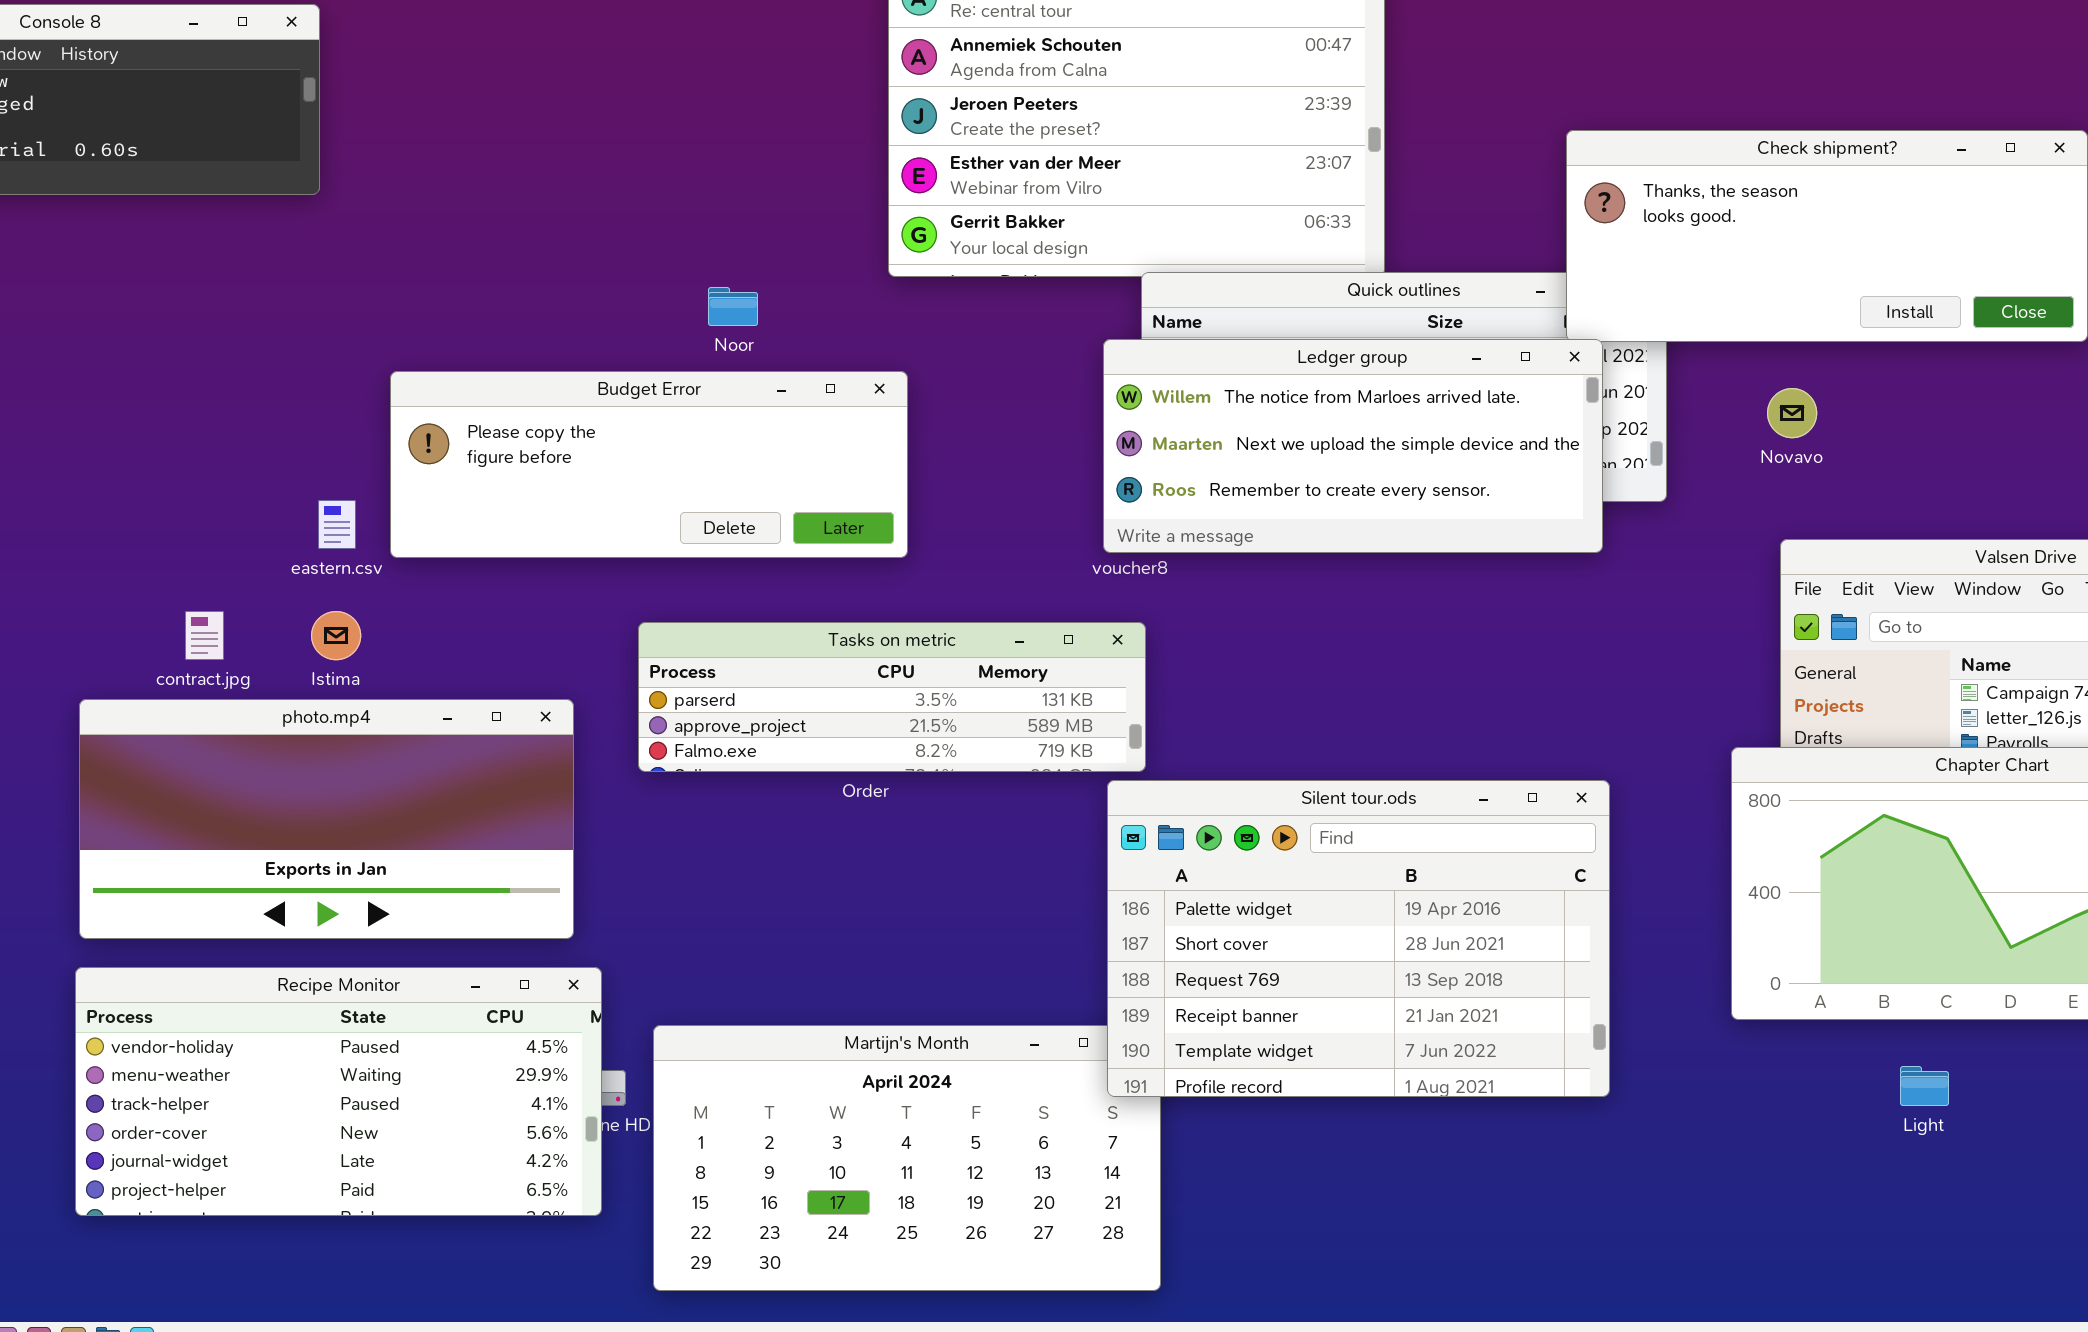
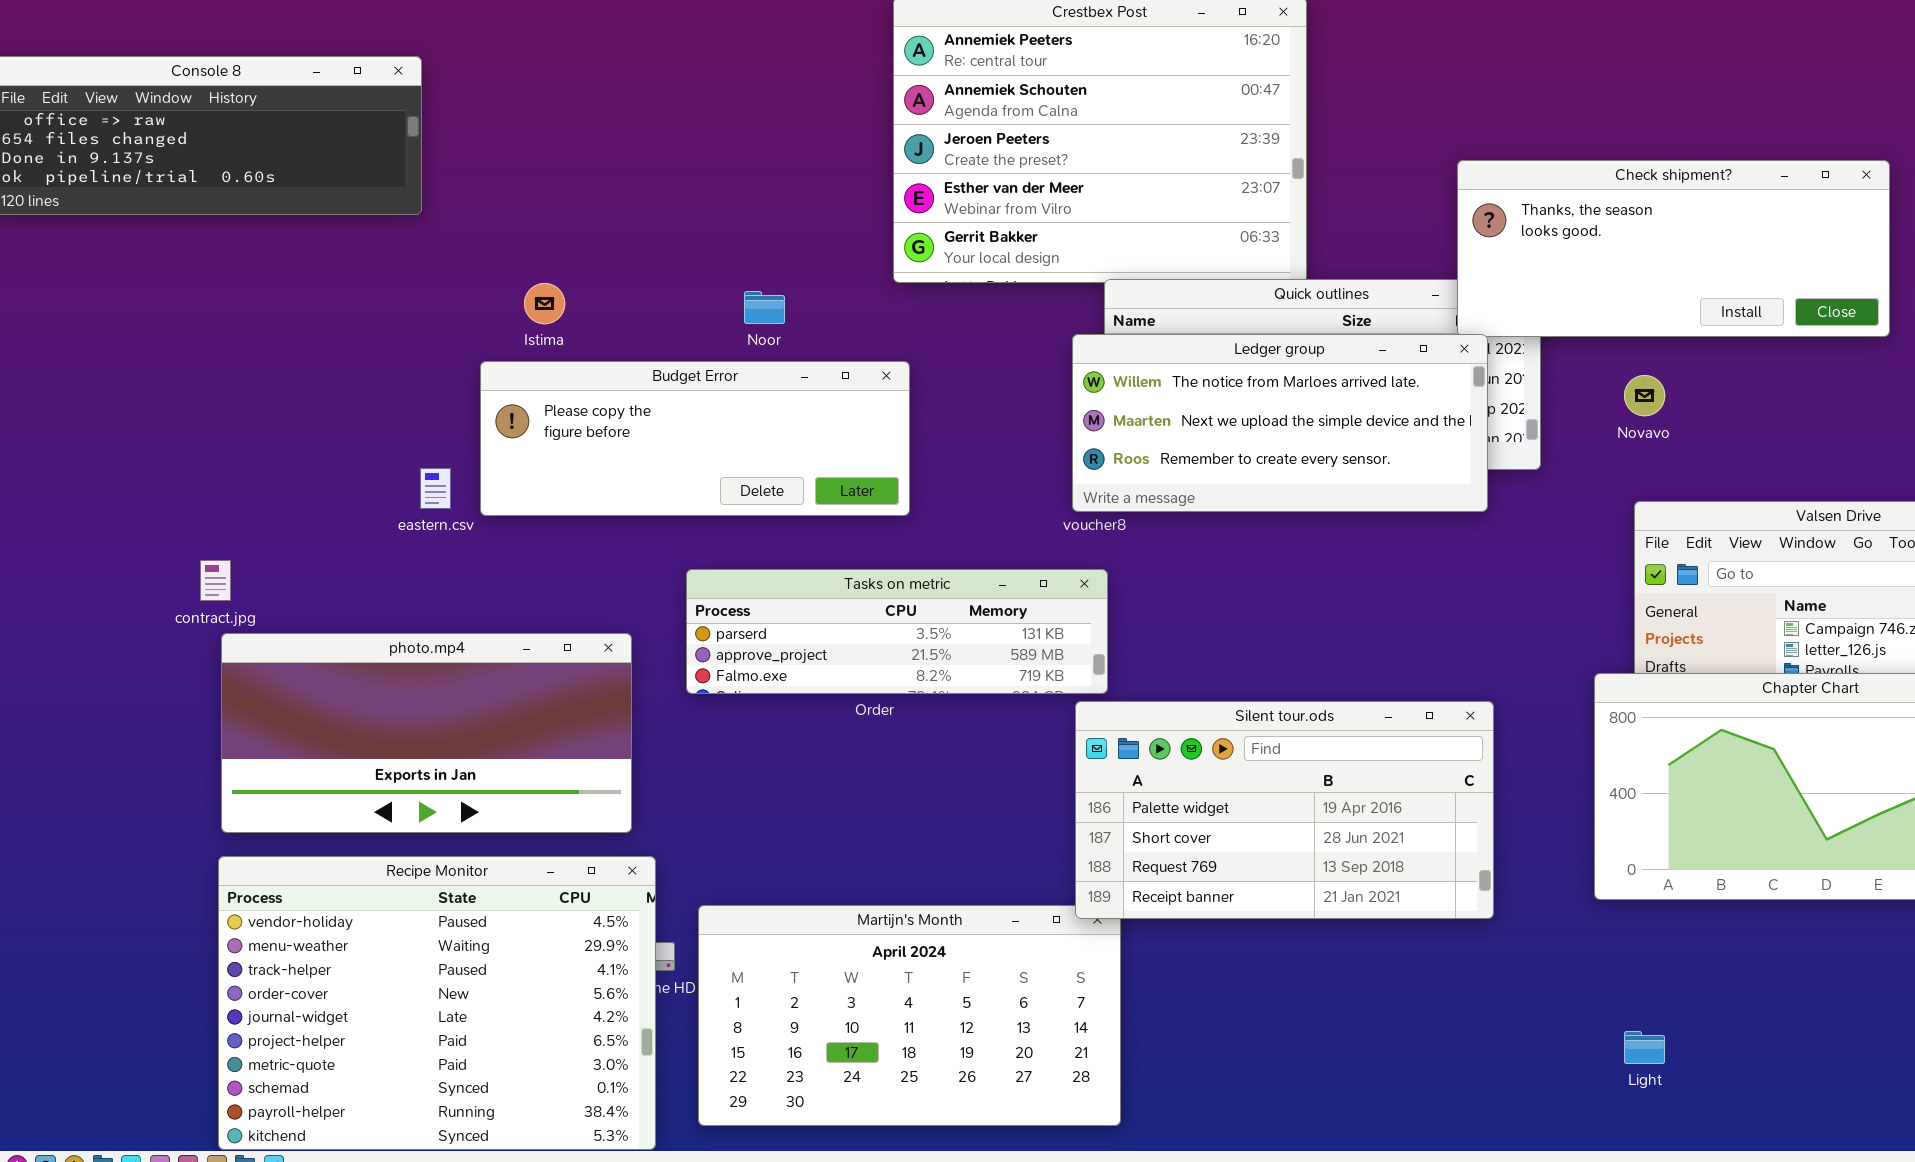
contract.jpg: [185,611,224,660] -> [200,560,231,601], moved
Istima: [311,611,361,660] -> [524,283,565,324], moved
Silent tour.ods: [1107,780,1610,1097] -> [1075,701,1494,919], resized
Recipe Monitor: [75,967,602,1216] -> [218,856,656,1150], resized
Light: [1900,1066,1949,1106] -> [1624,1031,1665,1064], moved

